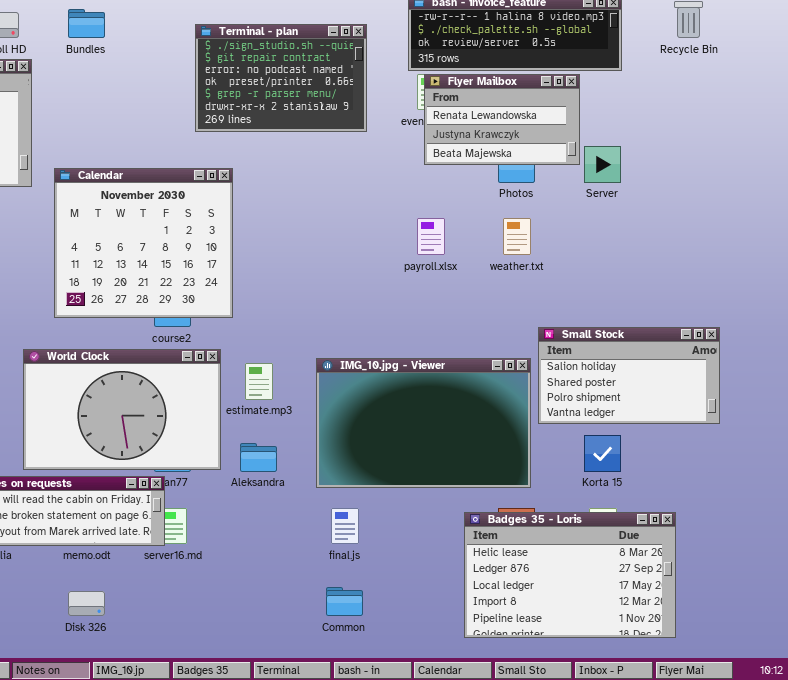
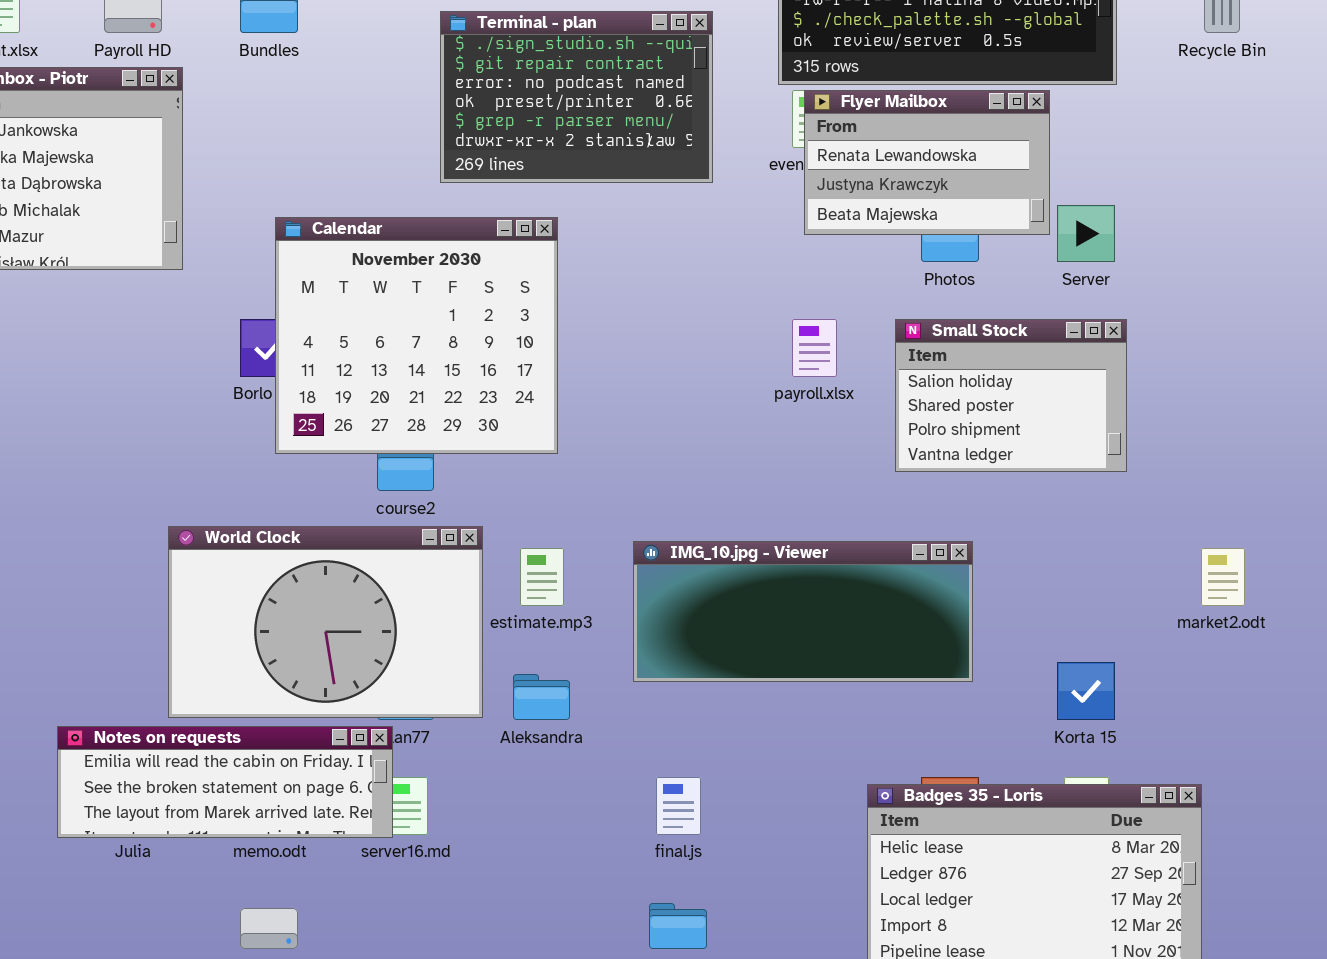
Calendar: [54,168,233,318] -> [275,217,558,454], moved
Small Stock: [538,327,720,424] -> [895,319,1127,472], moved, resized
IMG_10.jpg - Viewer: [316,358,531,488] -> [633,541,973,682], resized

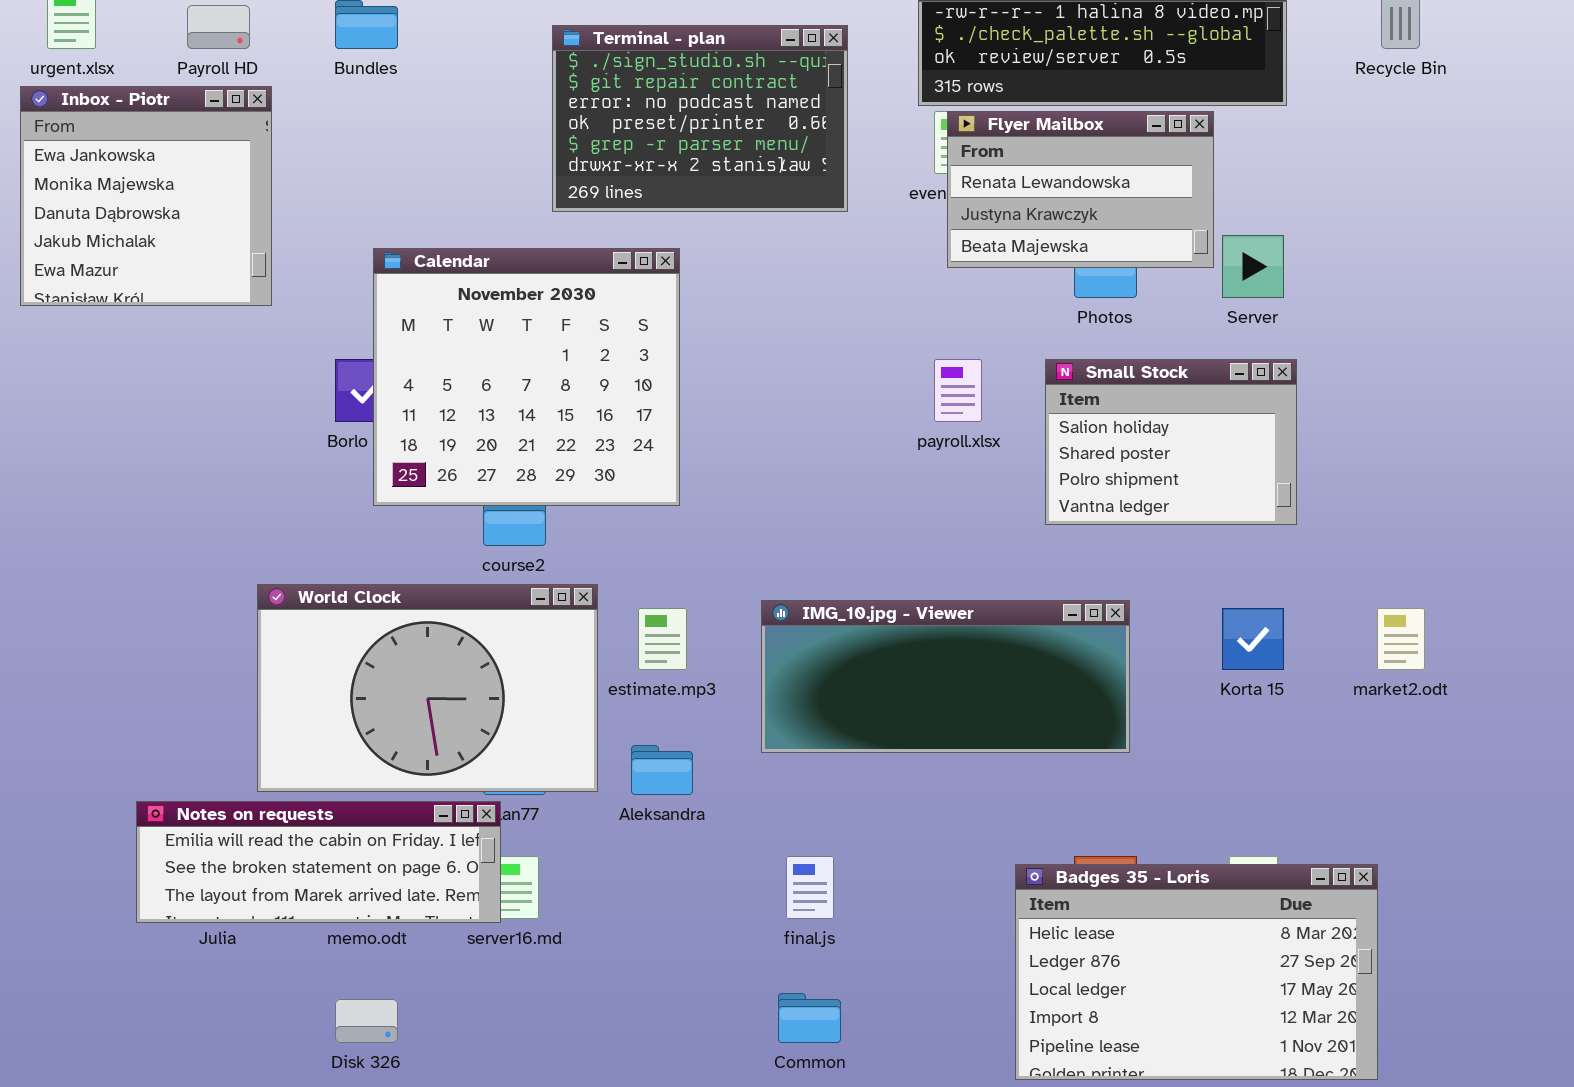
Korta 15: [1057,662,1115,720] -> [1222,608,1284,670], moved

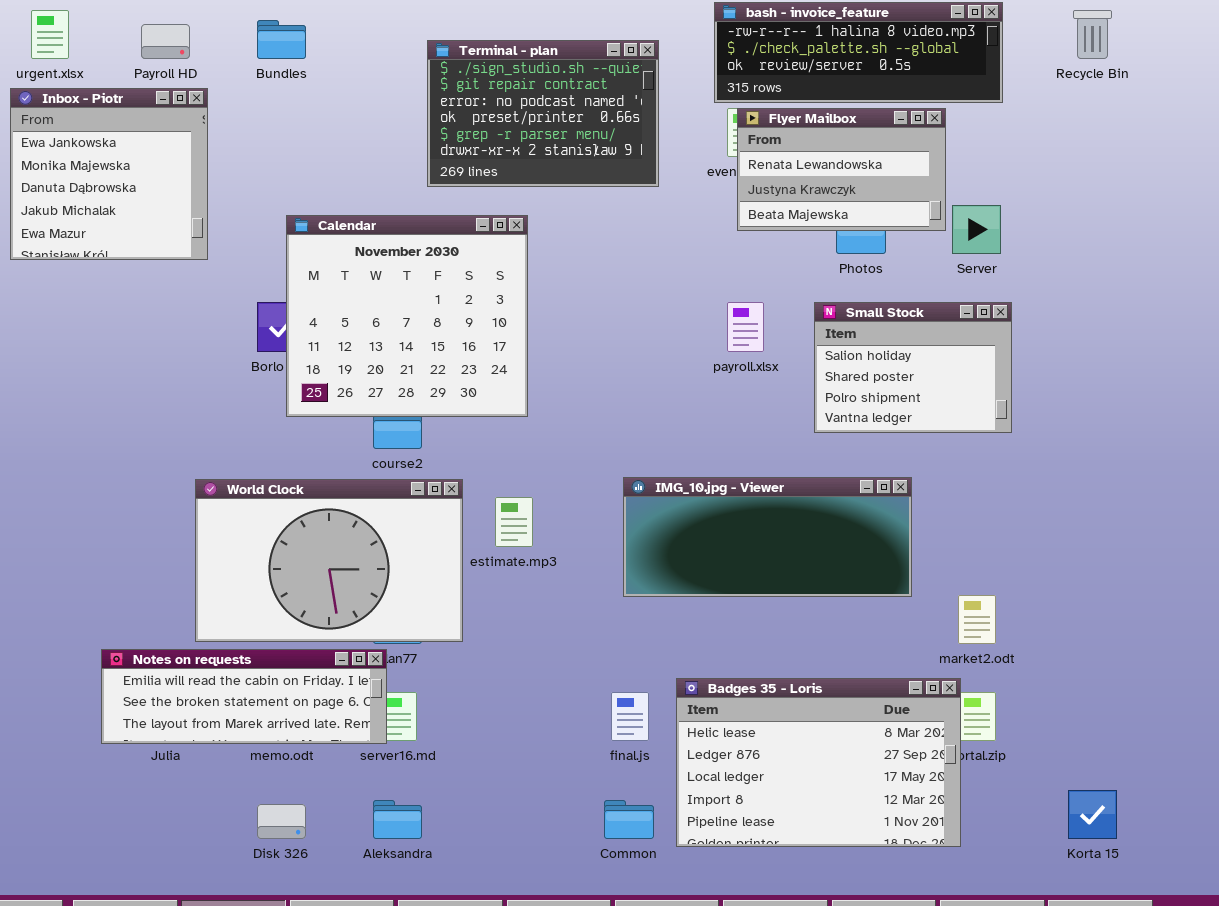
IMG_10.jpg - Viewer: [761,600,1130,753] -> [623,477,912,597], moved
Korta 15: [1222,608,1284,670] -> [1068,790,1117,839], moved
market2.odt: [1377,608,1425,670] -> [958,595,996,644], moved
Aleksandra: [631,745,693,795] -> [373,800,422,839], moved
Badges 35 - Loris: [1015,864,1378,1080] -> [676,678,961,847], moved

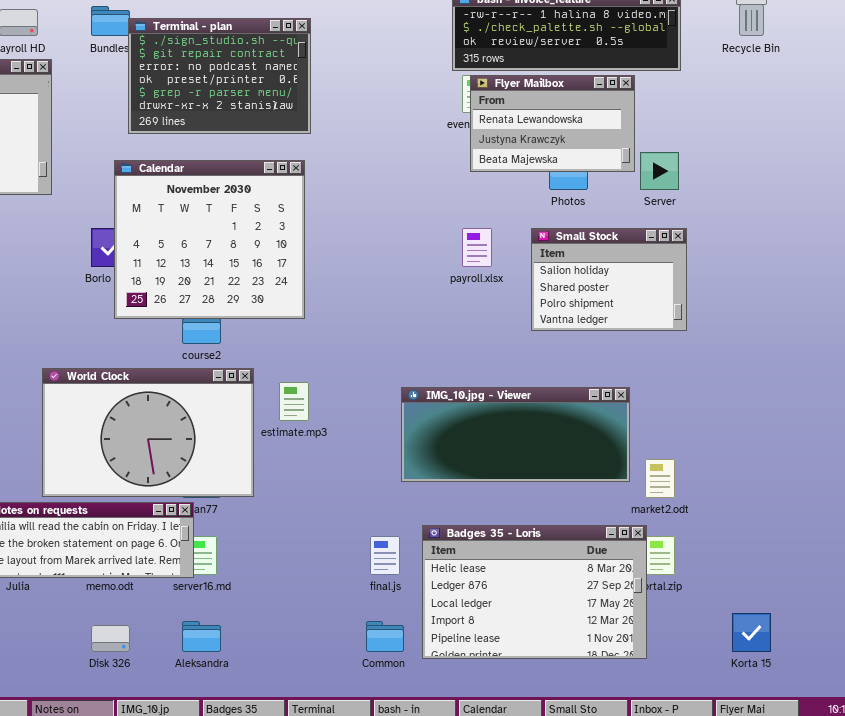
Terminal - plan: [427,40,659,187] -> [128,18,311,134], moved
IMG_10.jpg - Viewer: [623,477,912,597] -> [401,387,630,482], moved

